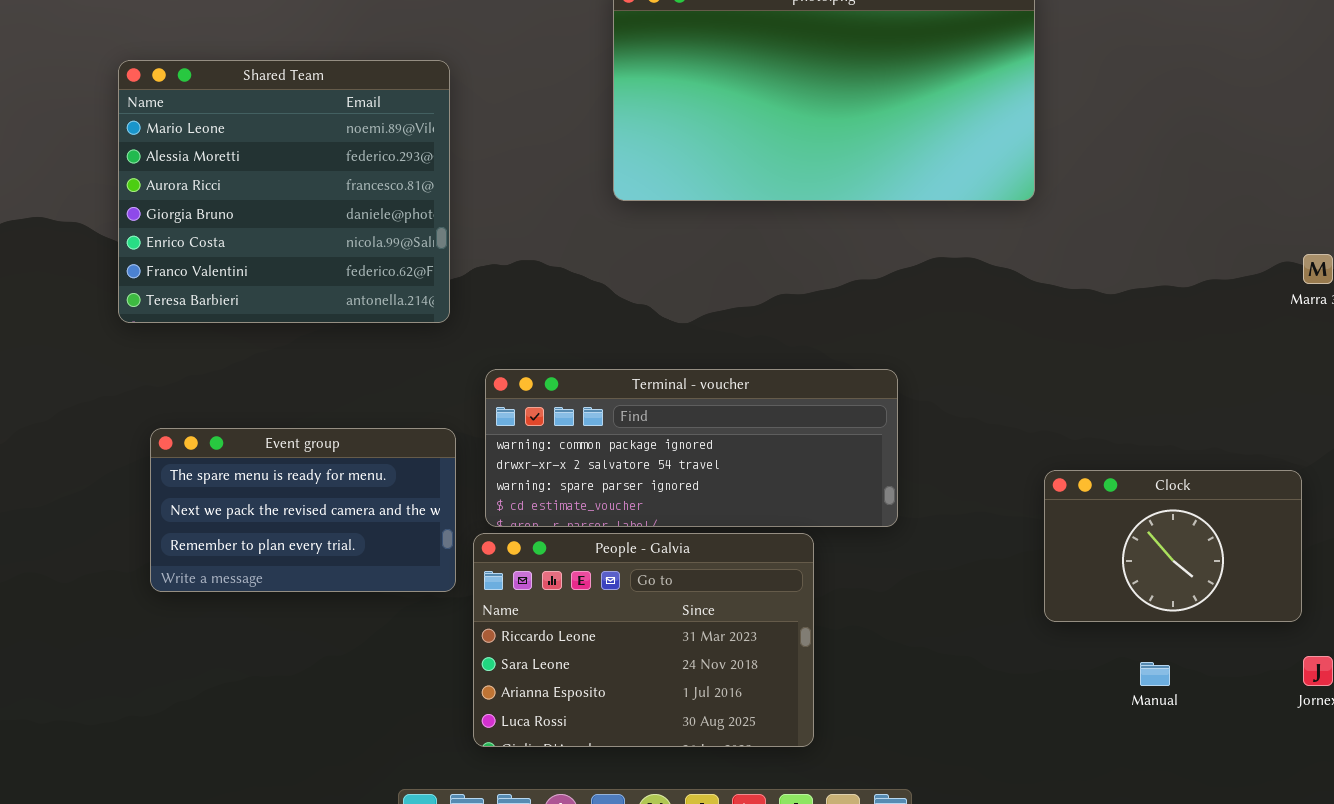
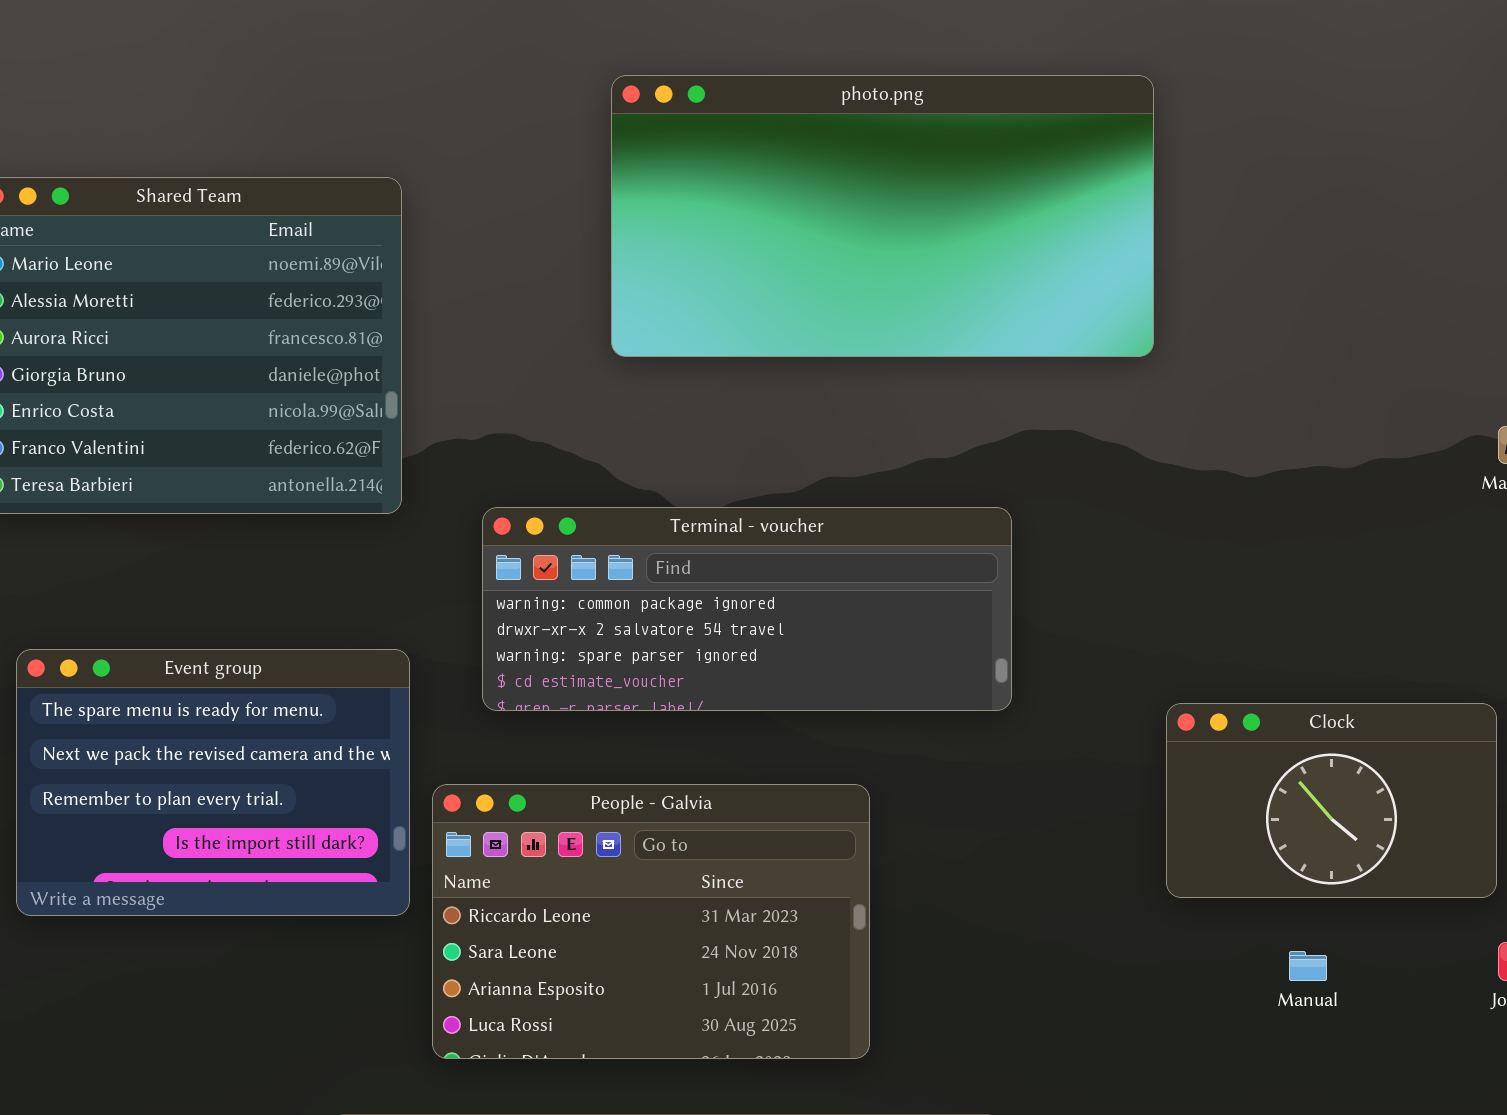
Terminal - voucher: [485,369,898,527] -> [482,507,1012,711], moved
Event group: [150,428,456,592] -> [16,649,410,916], resized

